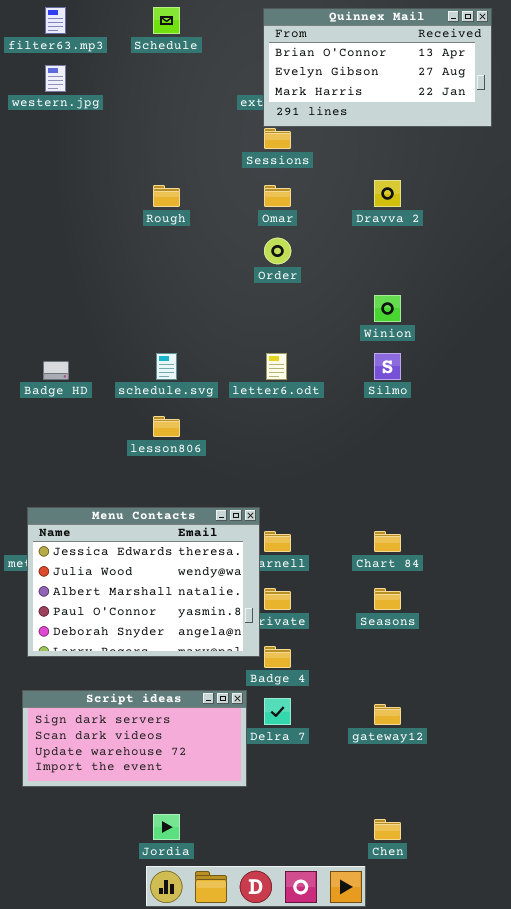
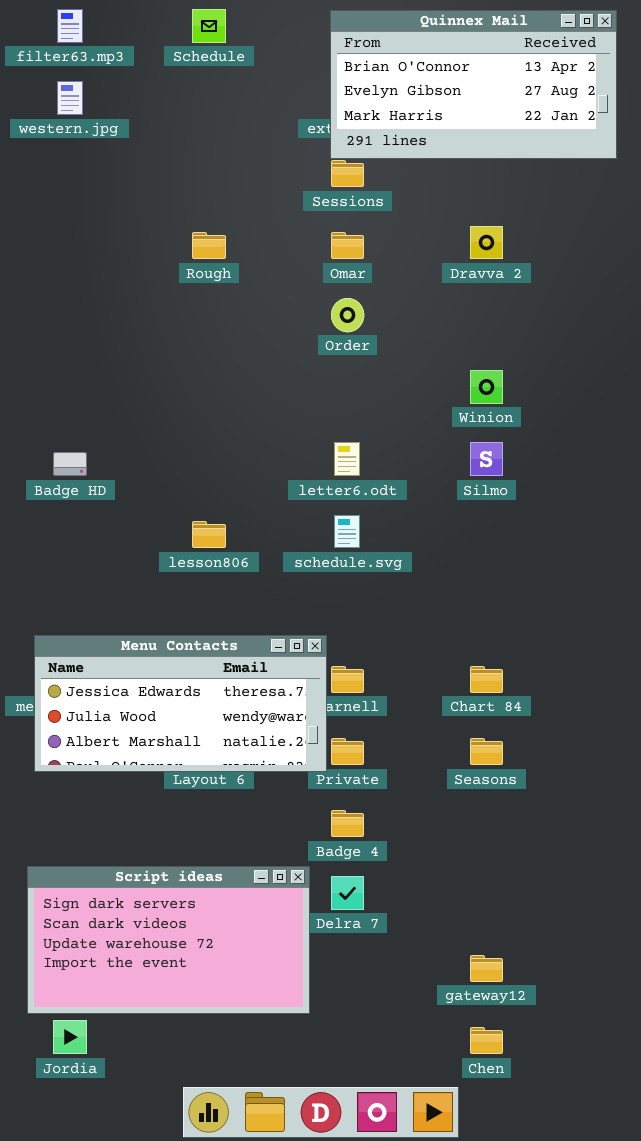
schedule.svg: [156,353,177,380] -> [334,515,360,548], moved
Menu Contacts: [27,507,260,657] -> [34,635,327,772], resized
Script ideas: [22,690,247,787] -> [27,866,310,1014], resized
gateway12: [374,704,401,725] -> [470,955,503,982], moved
Jordia: [153,814,180,840] -> [53,1020,87,1054], moved

